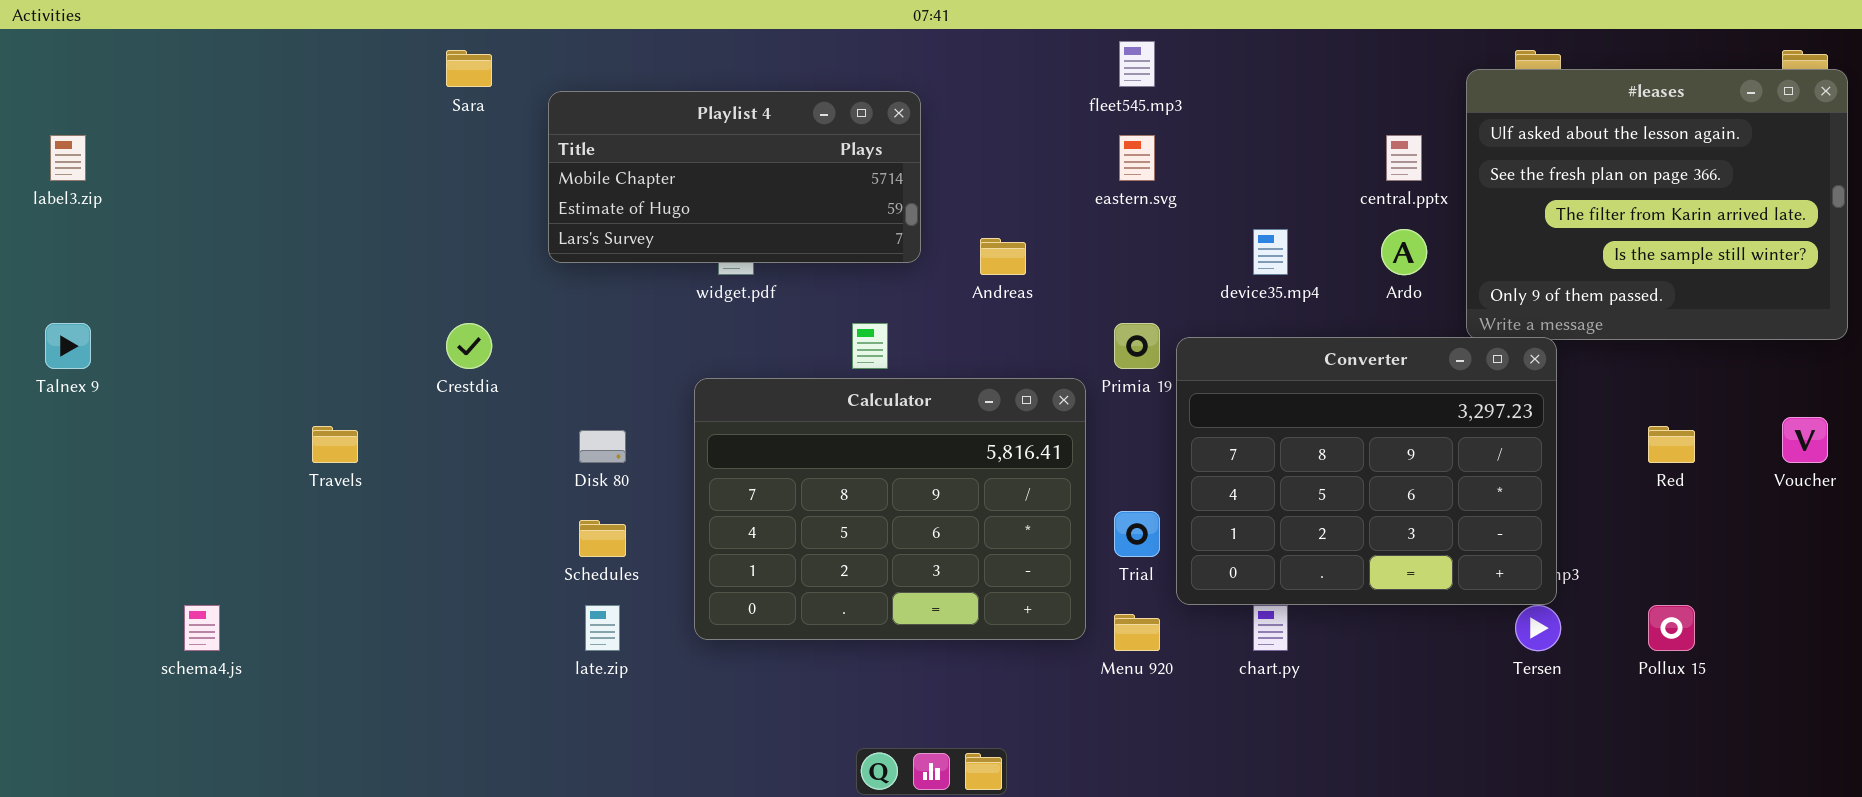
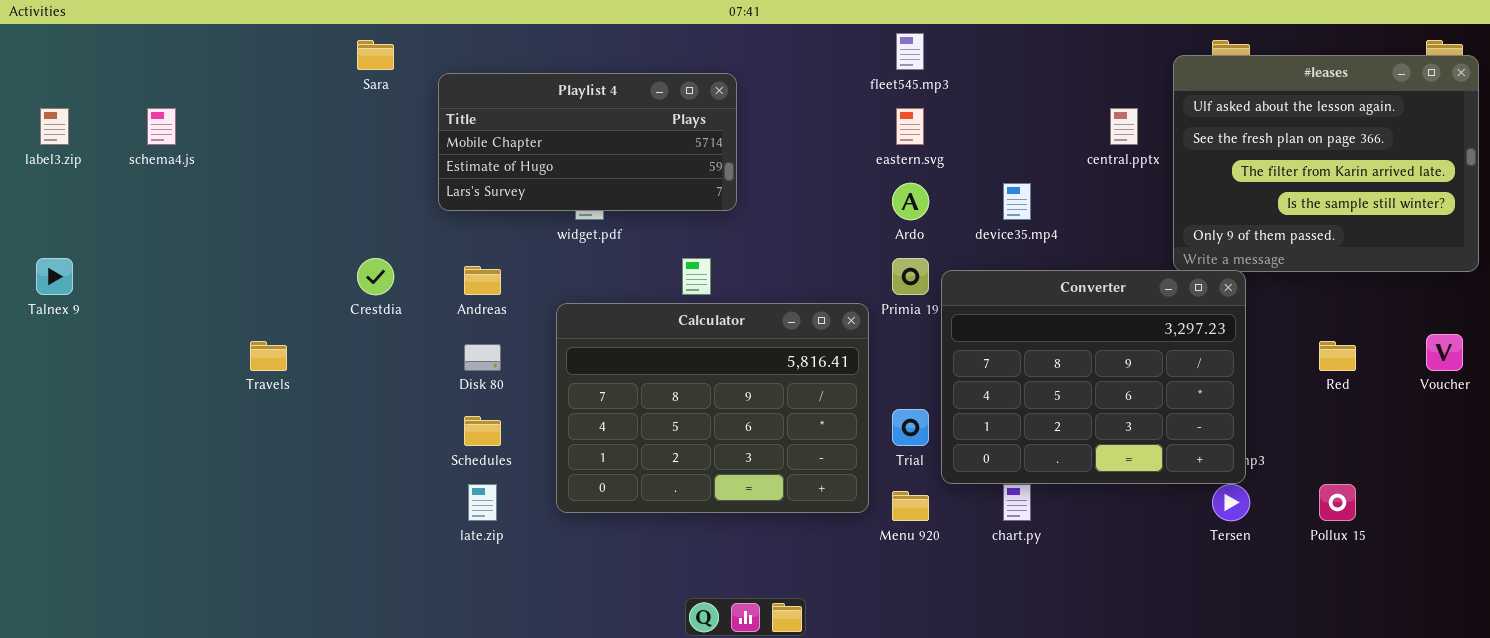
Ardo: [1381,229,1427,275] -> [892,183,929,220], moved
Andreas: [980,238,1026,275] -> [464,266,501,295], moved
schema4.js: [184,605,220,651] -> [147,108,176,145], moved

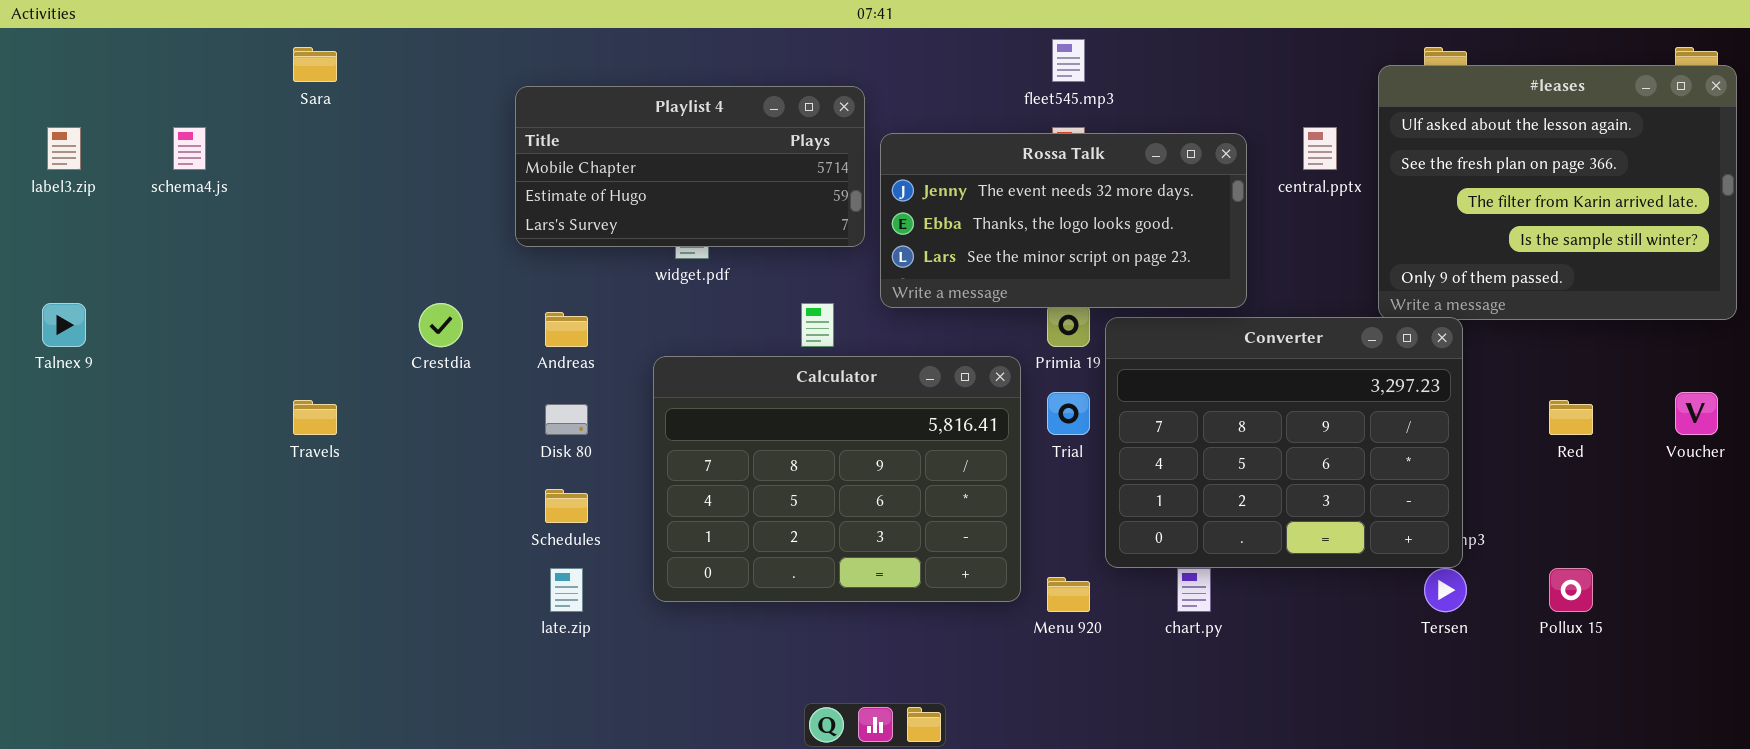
Sara: [357,40,394,70] -> [293,47,337,82], moved
Rossa Talk: none -> [880,133,1247,308], opened
Trial: [892,409,929,446] -> [1047,392,1090,435], moved

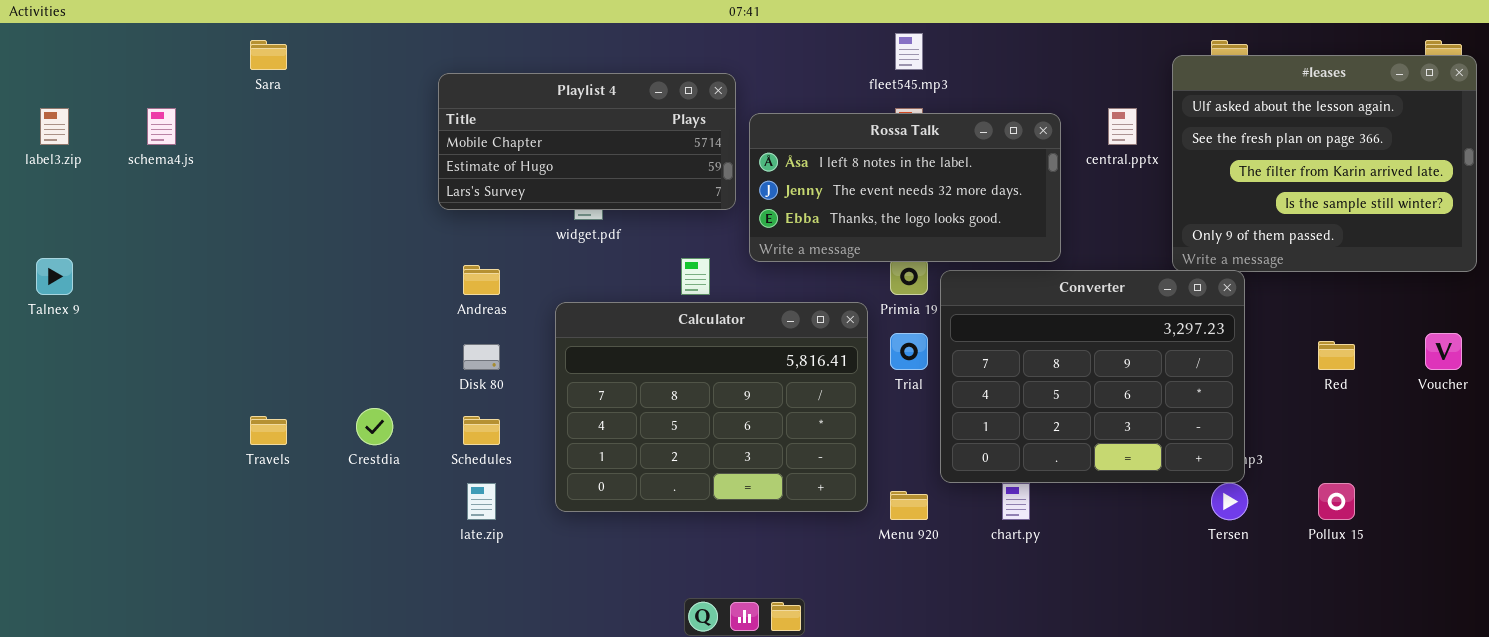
Rossa Talk: [880,133,1247,308] -> [749,113,1061,262], scrolled up 1 row
Crestdia: [419,303,463,347] -> [356,408,393,445], moved
Travels: [293,400,337,435] -> [250,416,287,445], moved

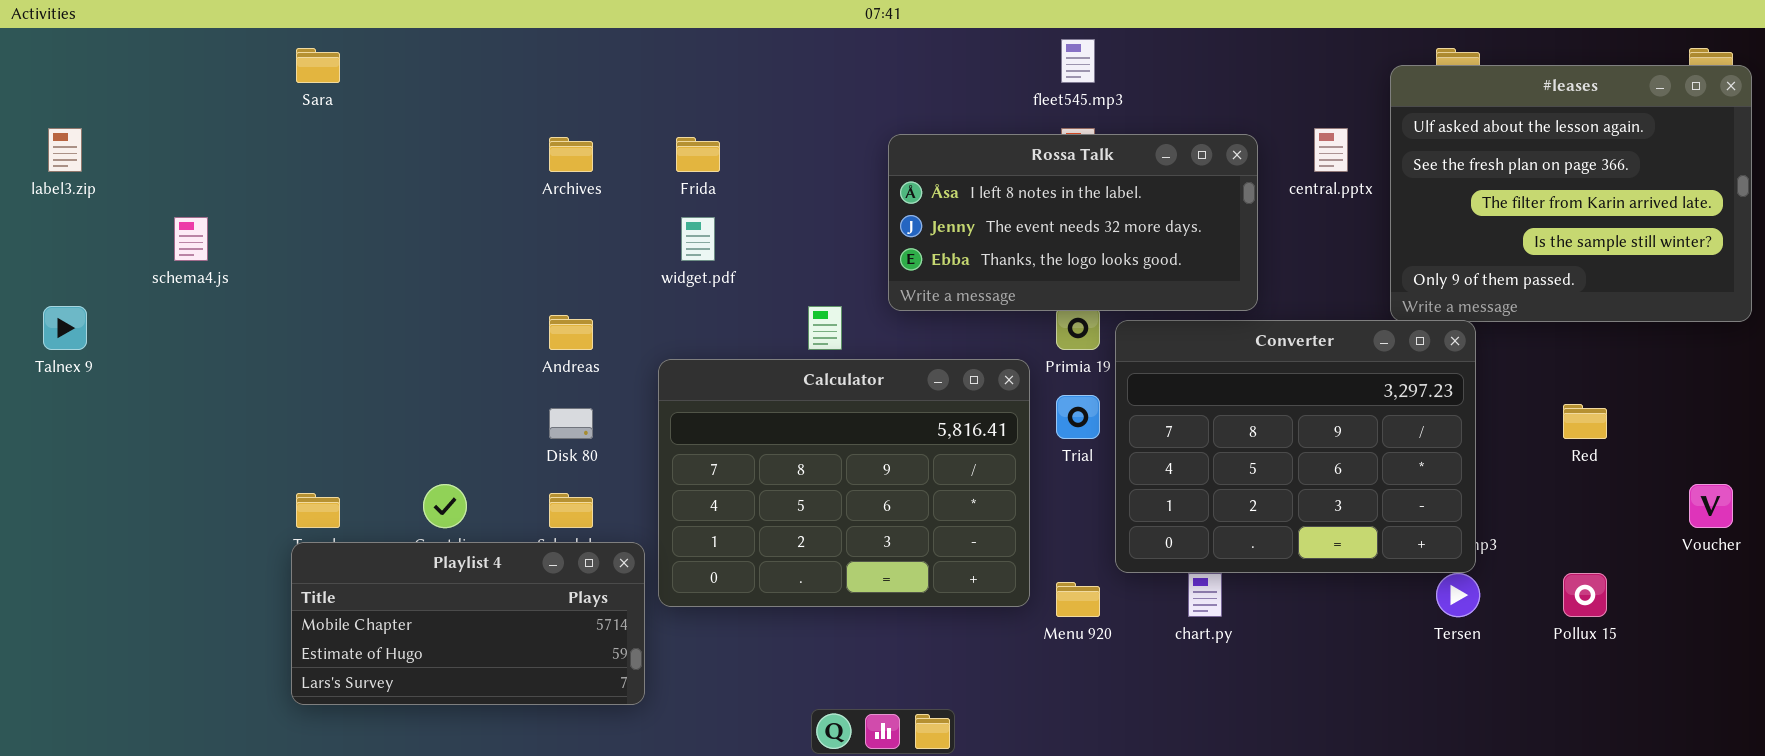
Playlist 4: [438,73,736,210] -> [291,542,645,705], moved
schema4.js: [147,108,176,145] -> [174,217,208,261], moved
Voucher: [1425,333,1462,370] -> [1689,484,1733,528], moved

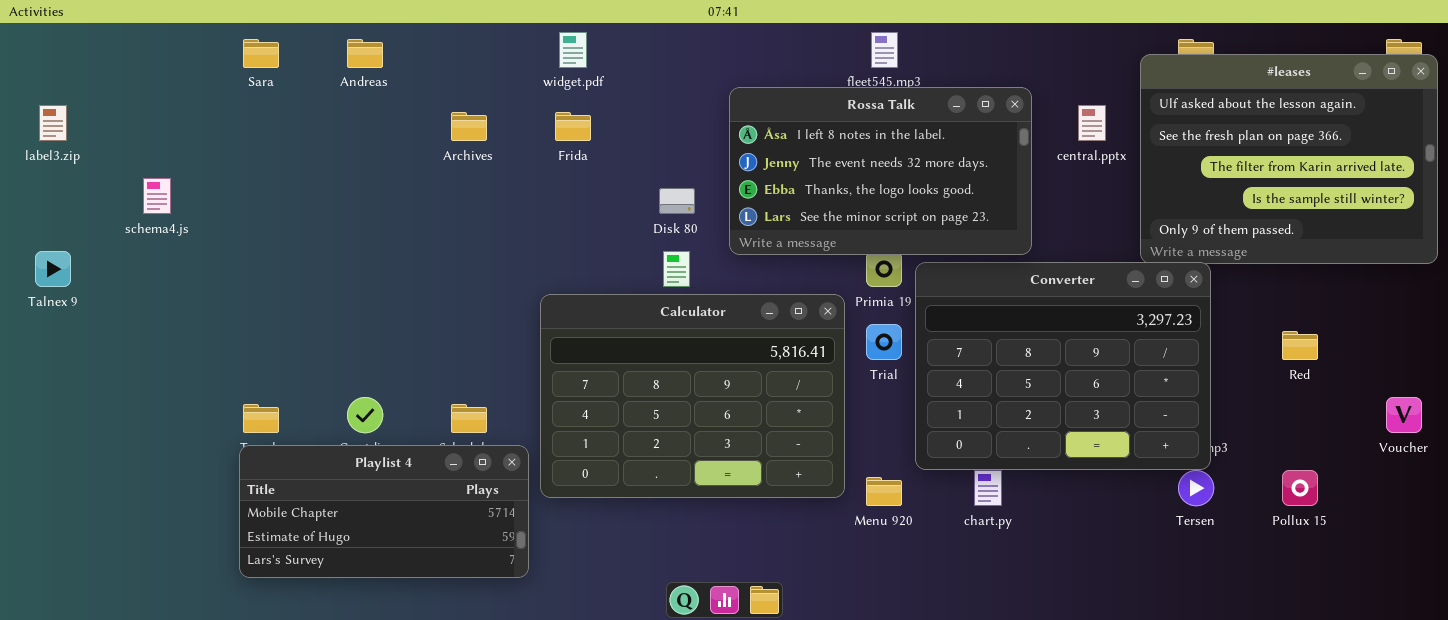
Rossa Talk: [888,134,1258,311] -> [729,87,1032,255], resized
widget.pdf: [681,217,715,261] -> [559,32,587,68], moved
Andreas: [549,315,593,350] -> [347,39,383,68], moved
Disk 80: [549,408,593,439] -> [659,188,695,214], moved

